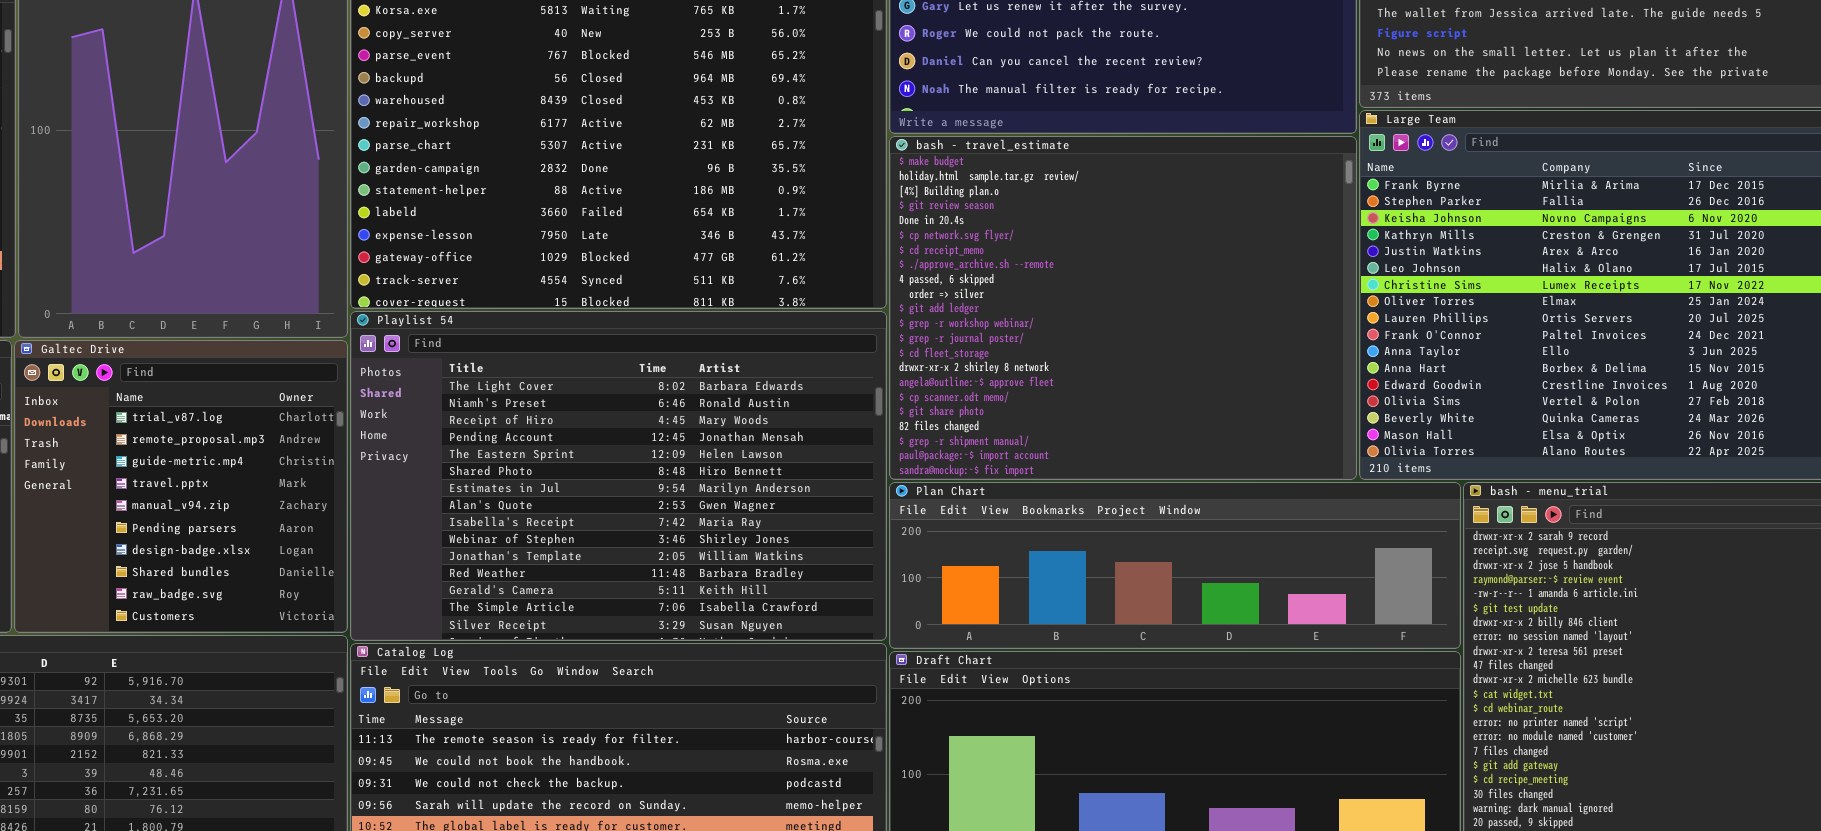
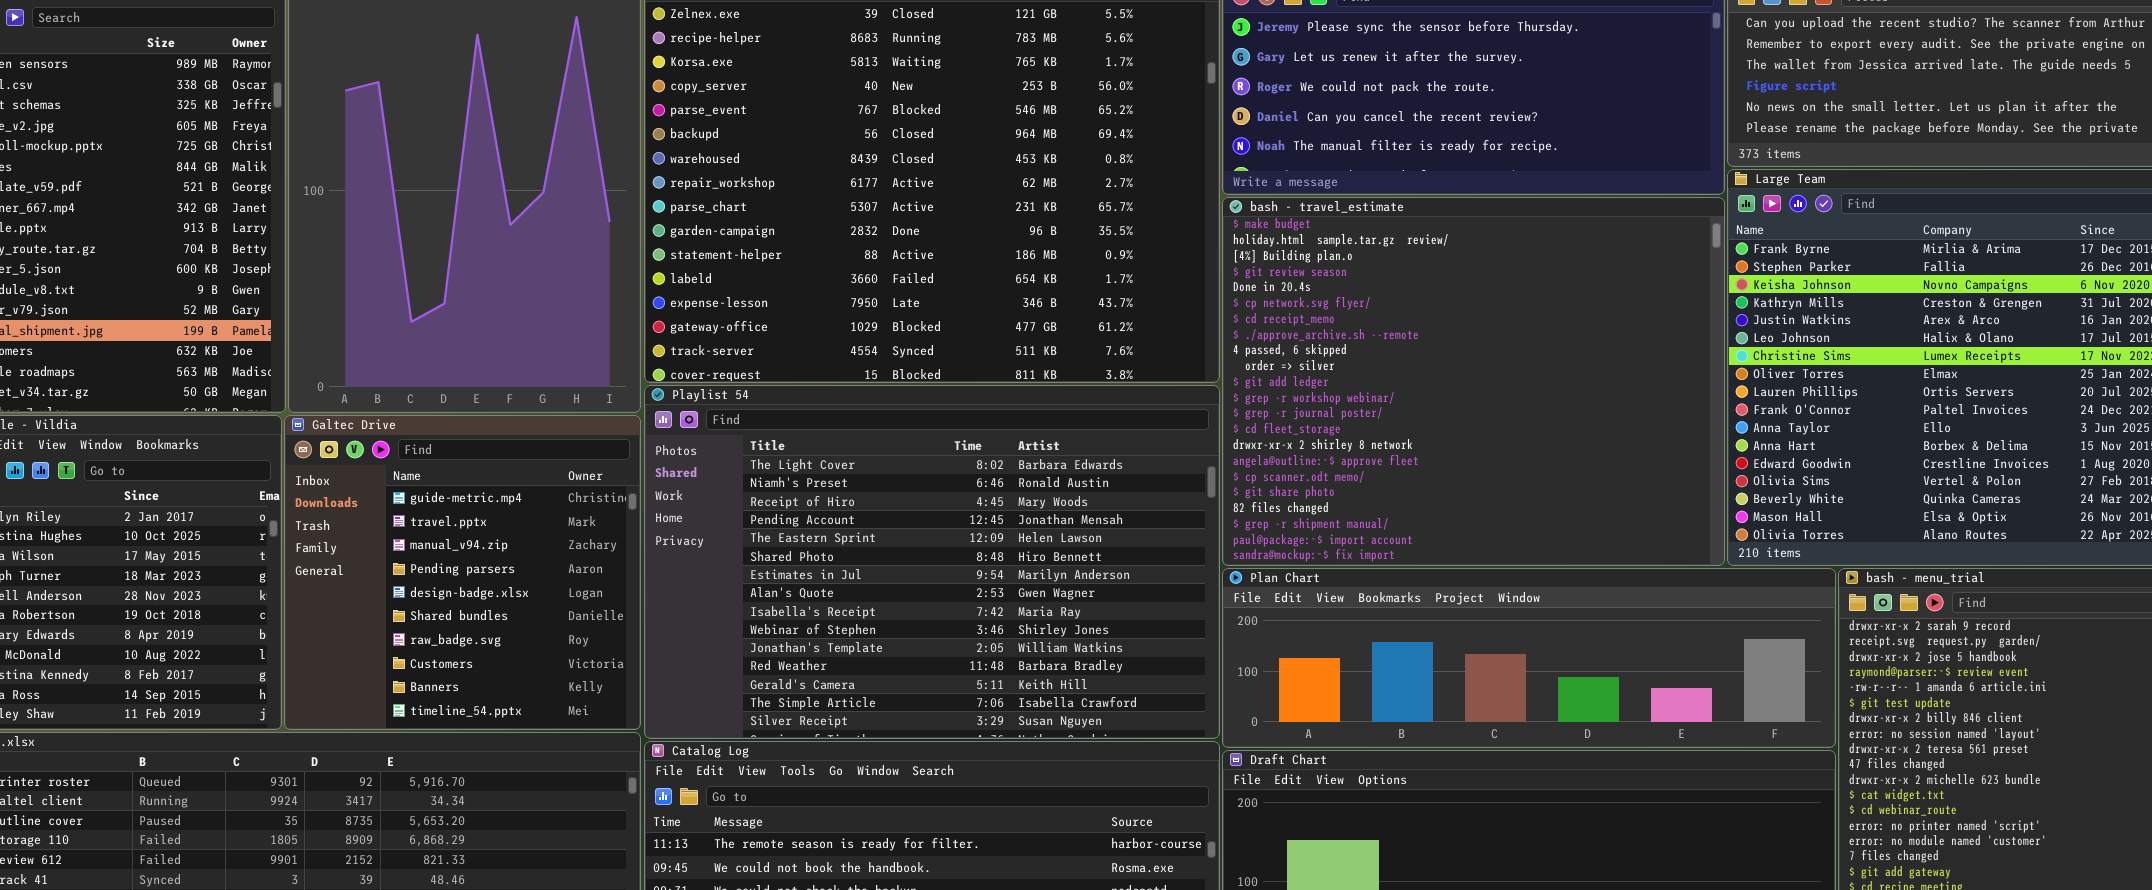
Galtec Drive: [14,340,348,633] -> [284,415,641,730], scrolled down 2 rows

